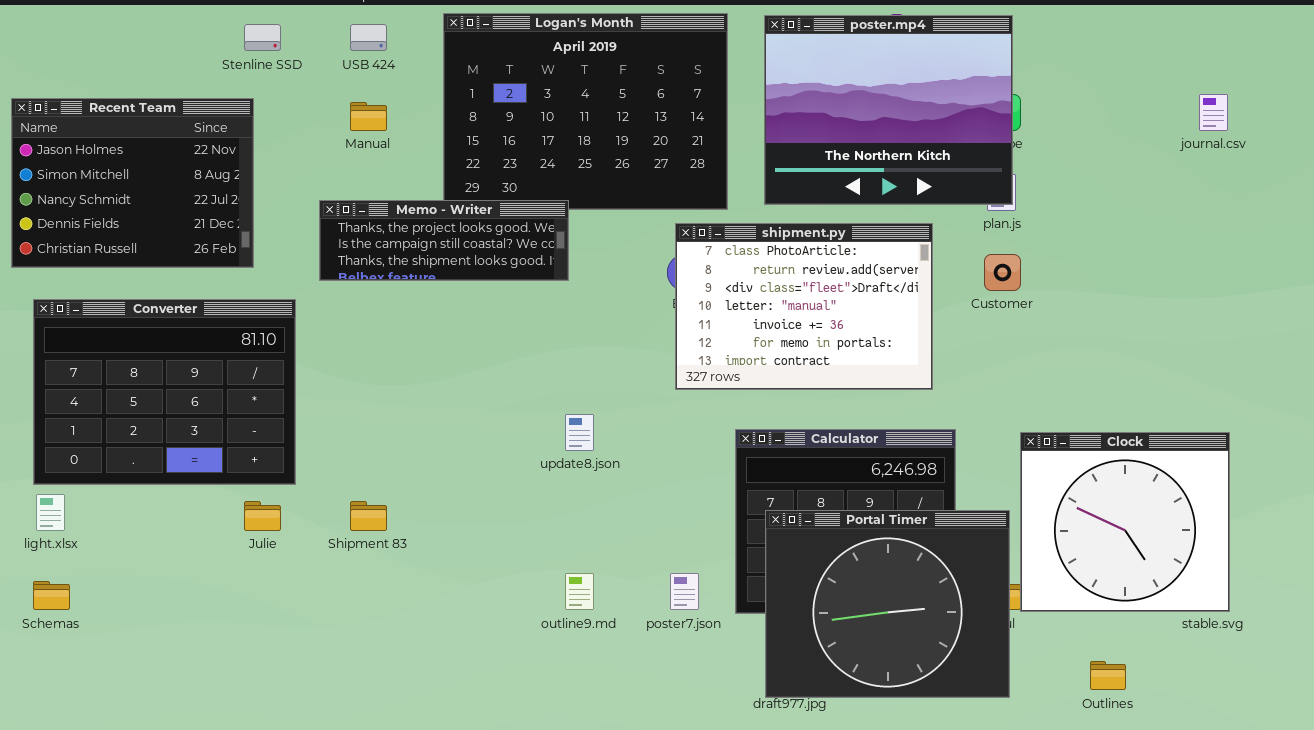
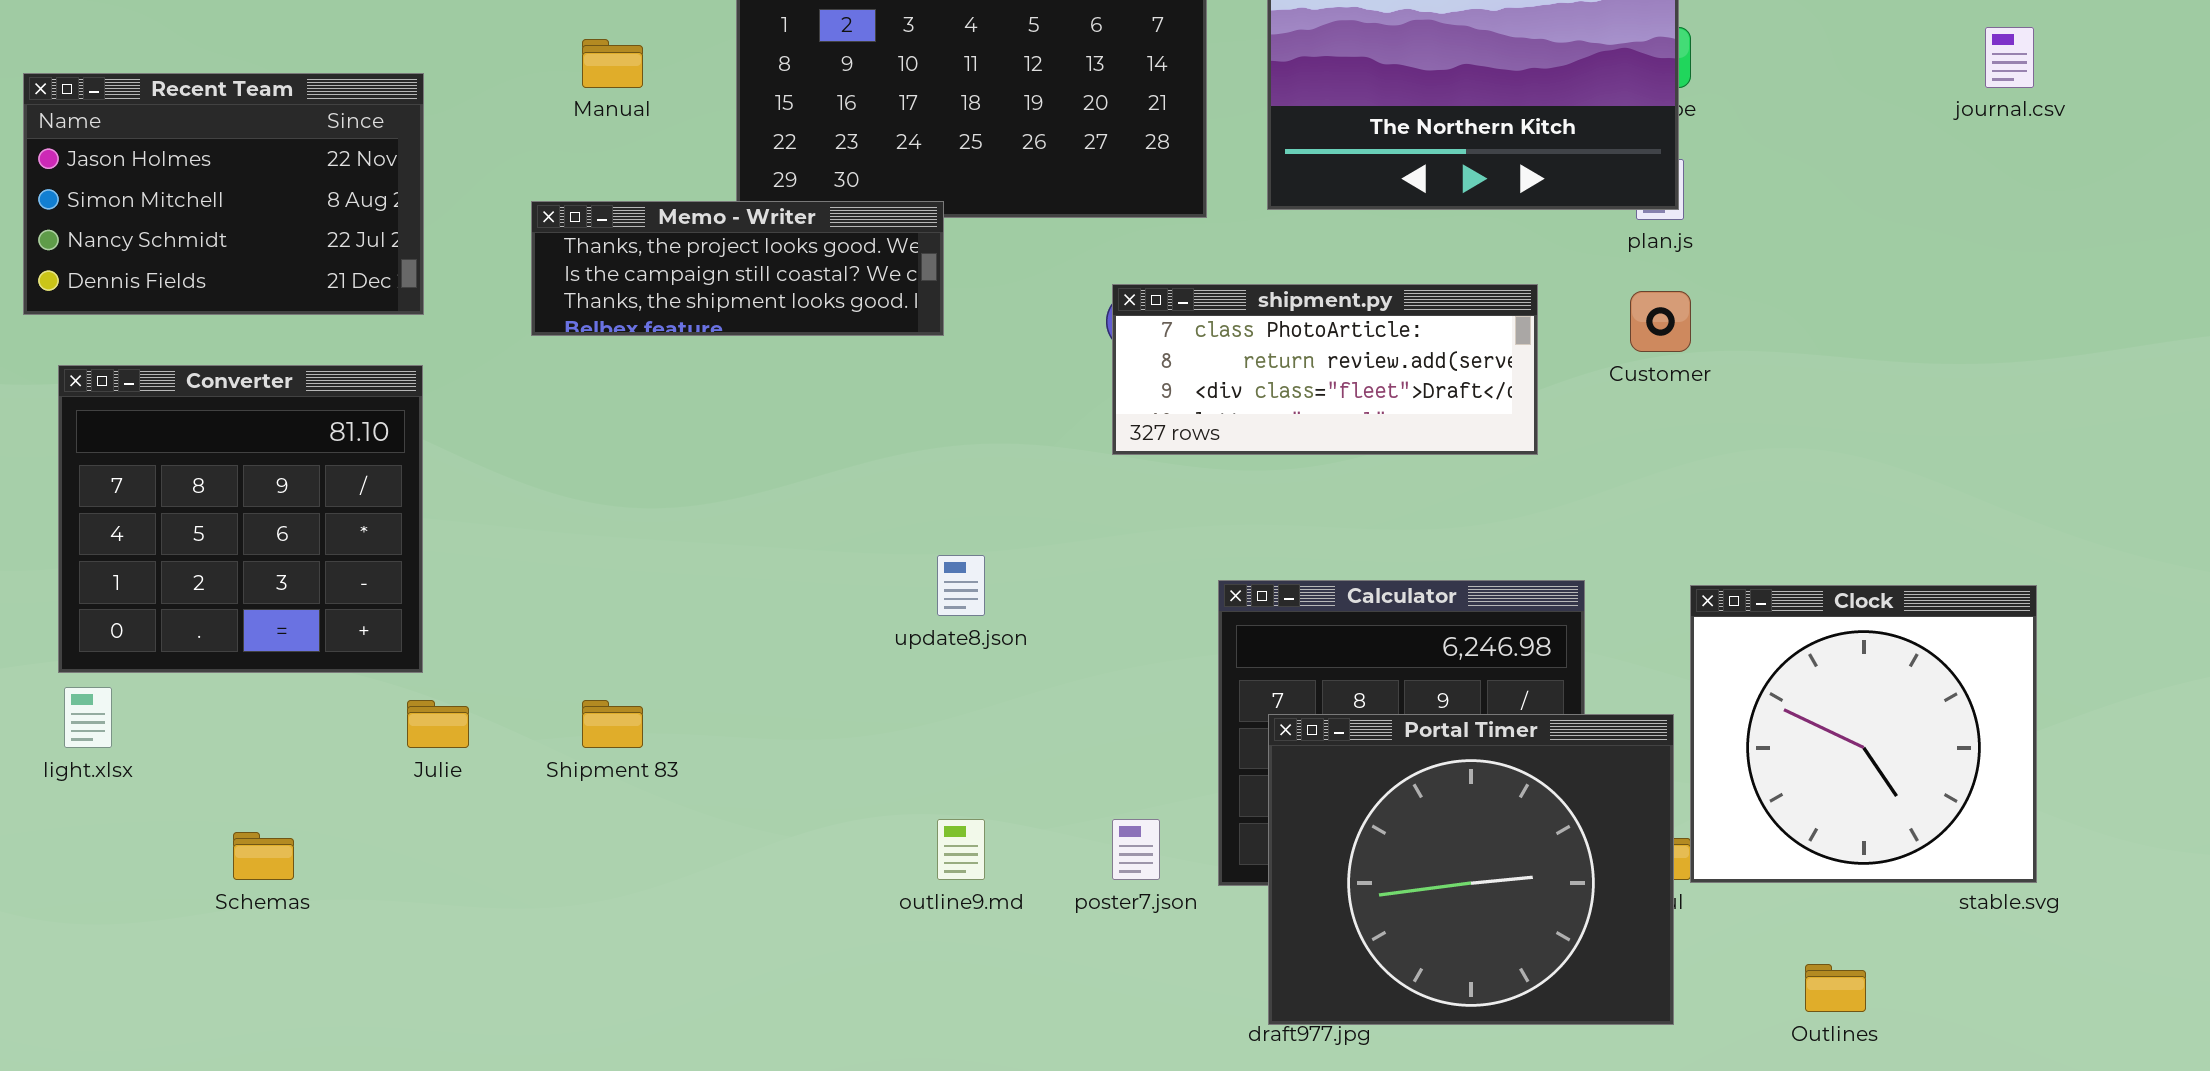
Recent Team: [11,98,254,268] -> [23,73,424,315], resized
shipment.py: [675,223,933,390] -> [1112,284,1538,455], moved, resized
Converter: [33,299,296,485] -> [58,365,423,673], resized
Schemas: [33,581,70,610] -> [233,832,294,880], moved

